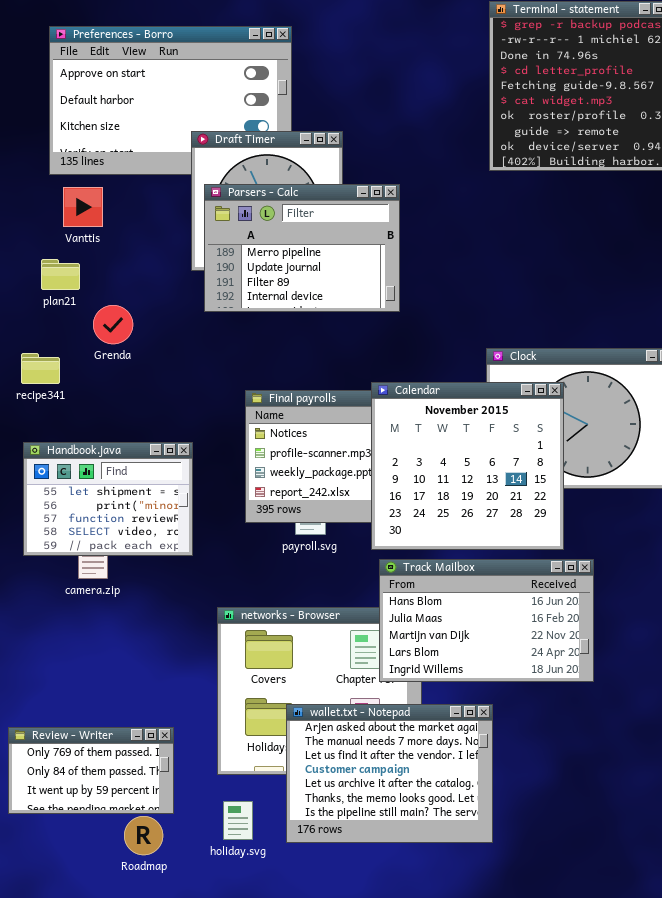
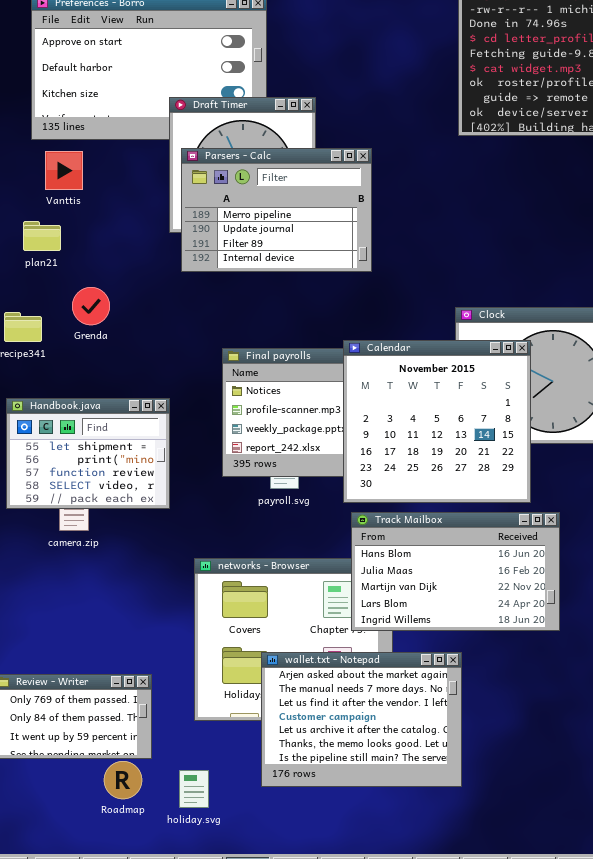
Grenda: [93,305,133,344] -> [72,287,110,325], moved
holiday.svg: [223,801,253,840] -> [179,770,209,808], moved

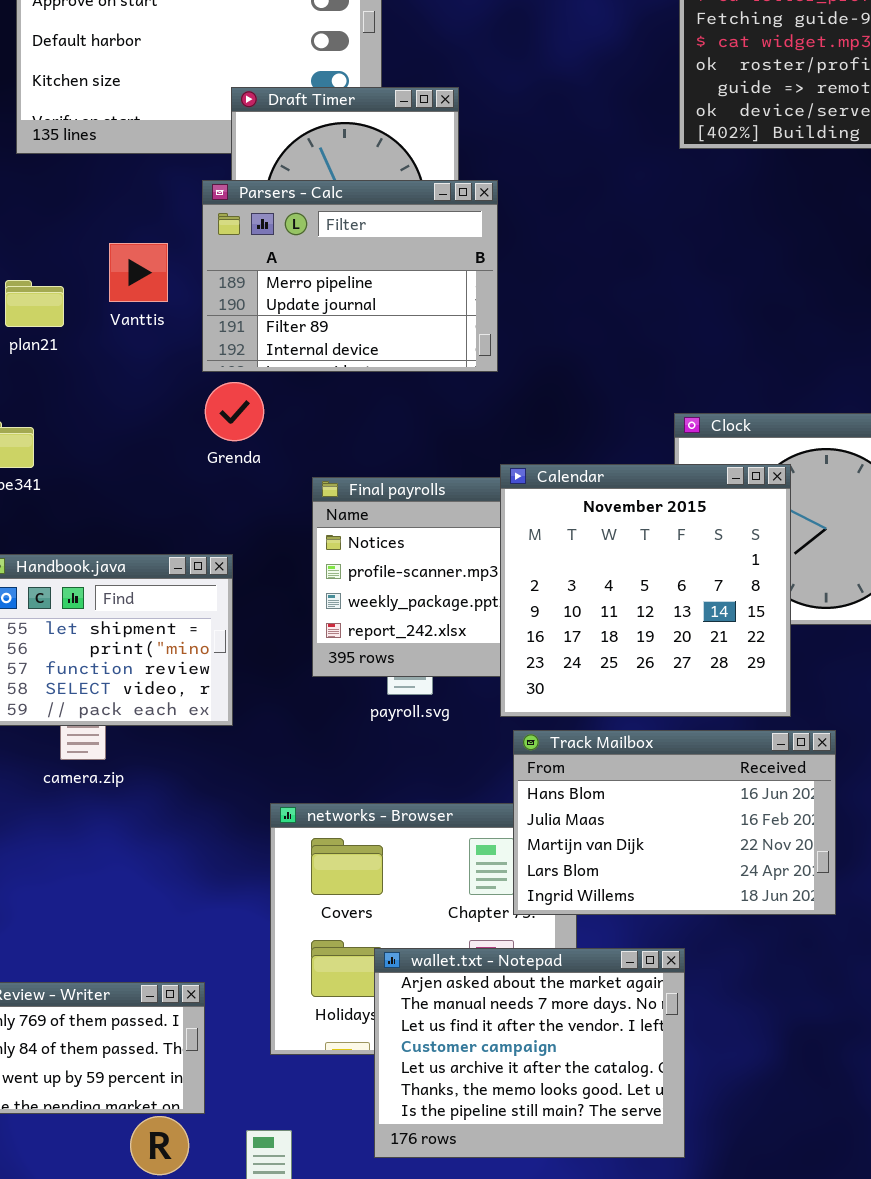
Parsers - Calc: [181,148,372,272] -> [202,180,498,372], moved
Vanttis: [45,151,83,190] -> [109,243,168,302], moved
Grenda: [72,287,110,325] -> [205,382,264,441], moved

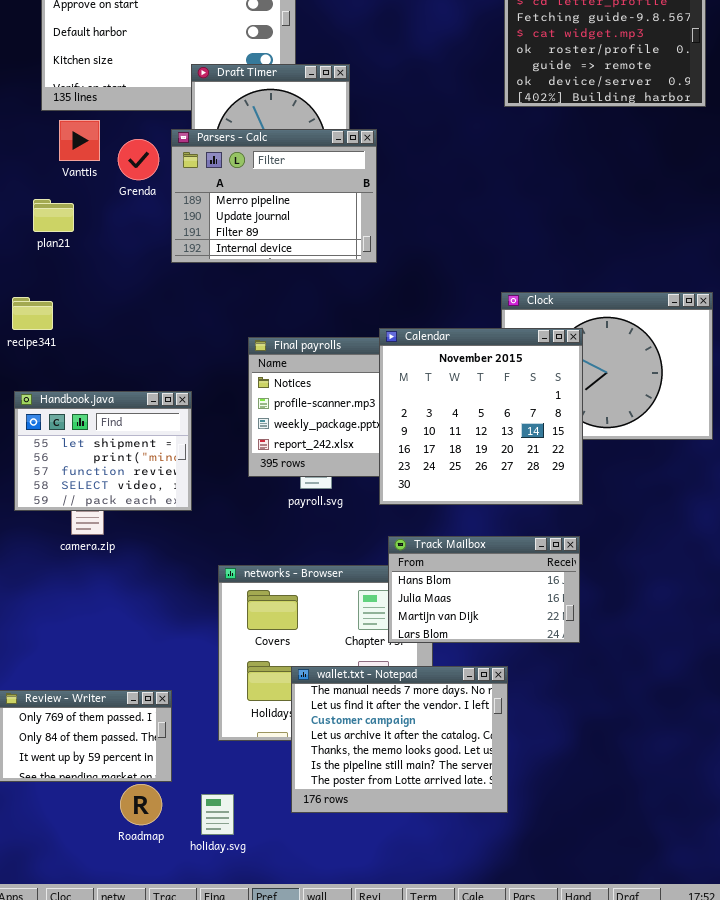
Vanttis: [109,243,168,302] -> [59,120,100,161], moved
Grenda: [205,382,264,441] -> [118,139,159,180], moved
Track Mailbox: [513,730,836,915] -> [388,536,580,643], resized
wallet.txt - Notepad: [374,948,685,1158] -> [291,666,508,813], scrolled down 1 row

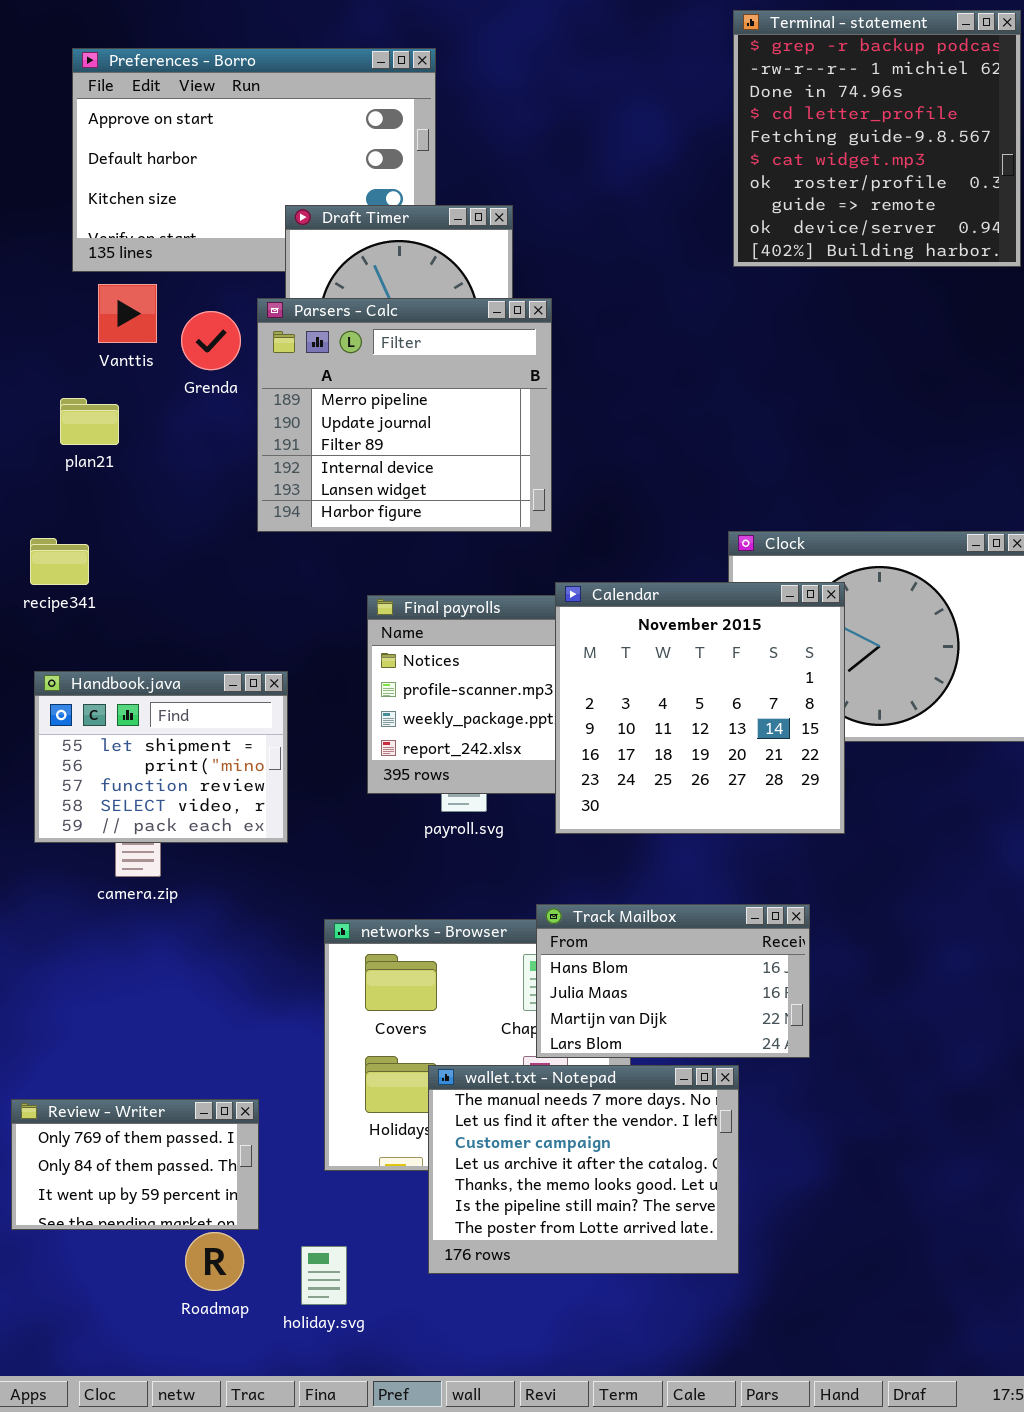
Parsers - Calc: [171,129,377,263] -> [257,298,552,532], resized
Track Mailbox: [388,536,580,643] -> [536,904,810,1058], moved

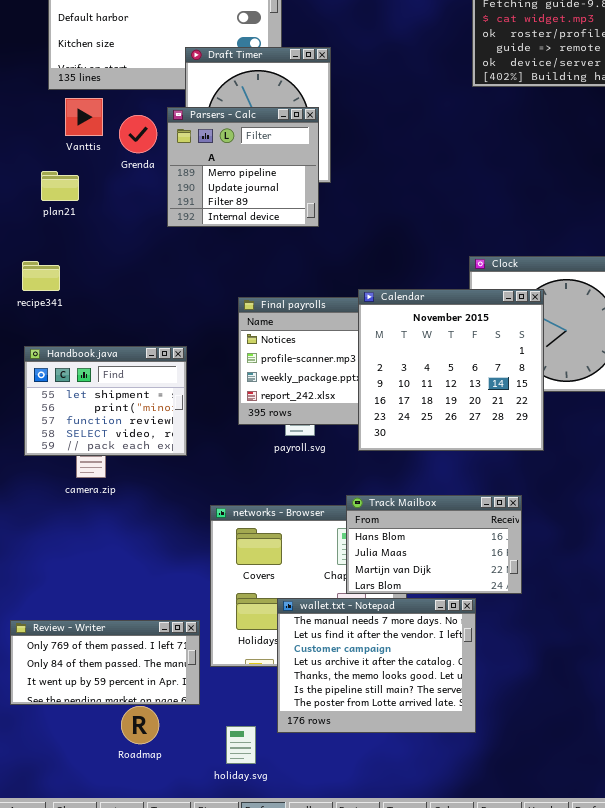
Parsers - Calc: [257,298,552,532] -> [167,107,319,227], resized
Review - Writer: [11,1099,259,1230] -> [10,620,200,705], resized
holiday.svg: [301,1246,347,1305] -> [226,726,256,764], moved

